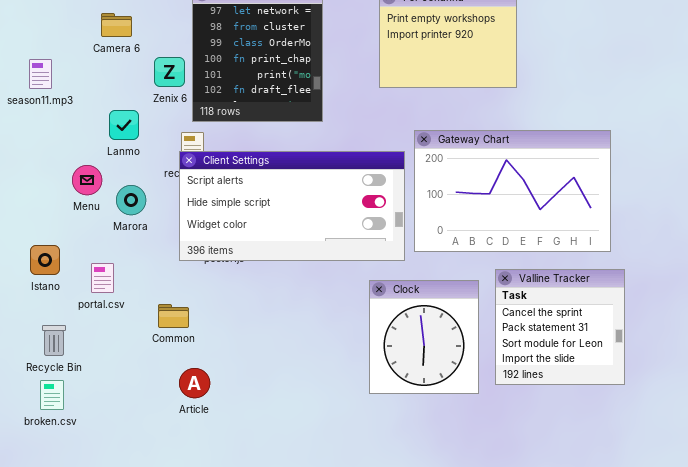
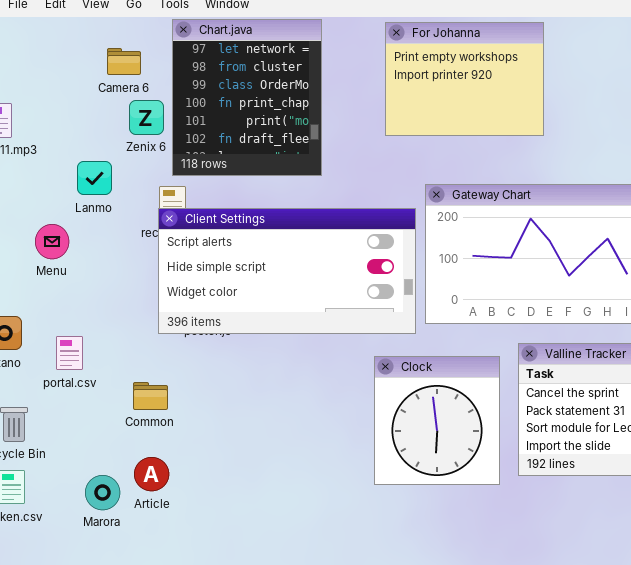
Camera 6: [101,13,132,37] -> [107,48,141,75], moved
Marora: [116,185,146,215] -> [85,475,120,510], moved
Article: [179,368,210,398] -> [134,457,169,491], moved

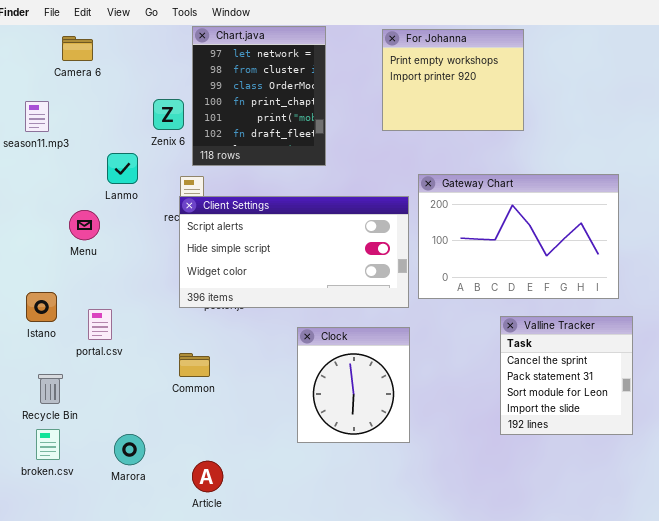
Camera 6: [107,48,141,75] -> [62,36,93,61], moved
Clock: [374,356,500,485] -> [297,327,410,443], moved
Common: [133,382,168,410] -> [179,353,210,377], moved
Article: [134,457,169,491] -> [192,461,223,492], moved

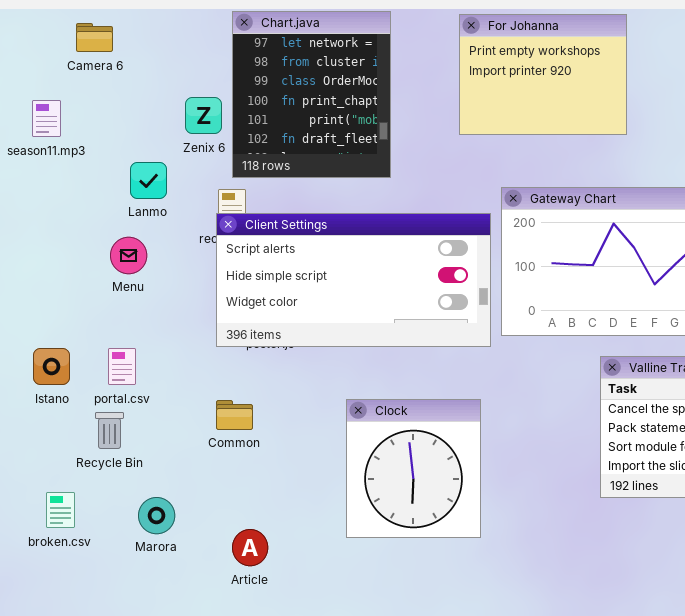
Menu: [69,210,100,240] -> [110,237,147,274], moved
Istano: [26,292,57,322] -> [33,348,70,385], moved
Clock: [297,327,410,443] -> [346,399,481,538], moved
Recycle Bin: [38,374,63,404] -> [95,412,124,449], moved

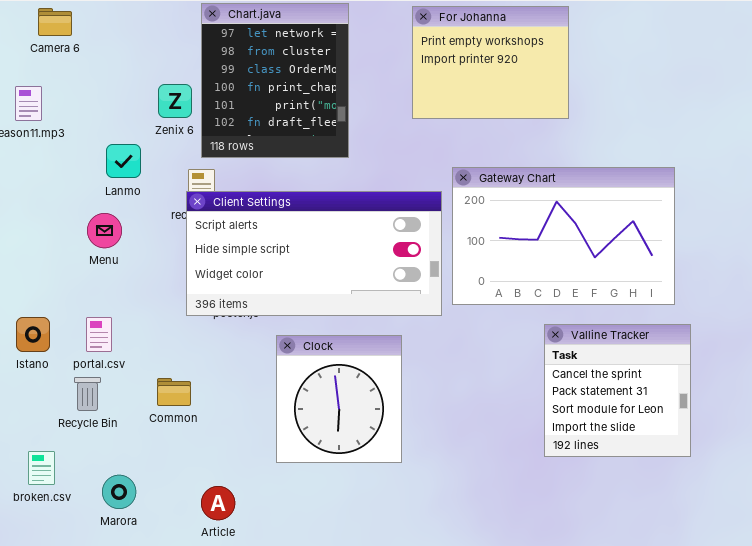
Camera 6: [76,23,113,52] -> [38,8,72,36], moved
Clock: [346,399,481,538] -> [276,335,402,463], moved
Common: [216,400,253,430] -> [157,378,191,406], moved
Marora: [138,497,175,534] -> [102,475,136,509], moved

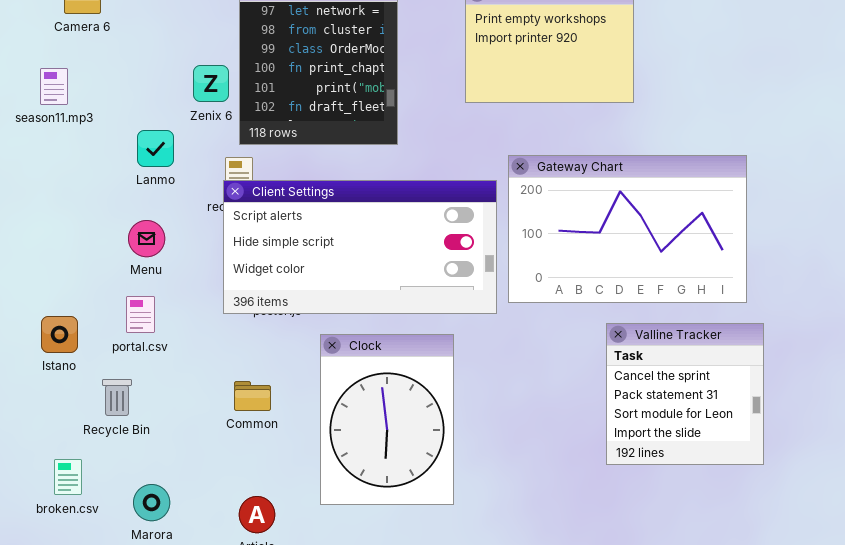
Menu: [87,213,122,248] -> [128,220,165,257], moved
portal.csv: [86,317,112,352] -> [126,296,155,333], moved
Clock: [276,335,402,463] -> [320,334,454,505], resized
Common: [157,378,191,406] -> [234,381,271,411], moved

